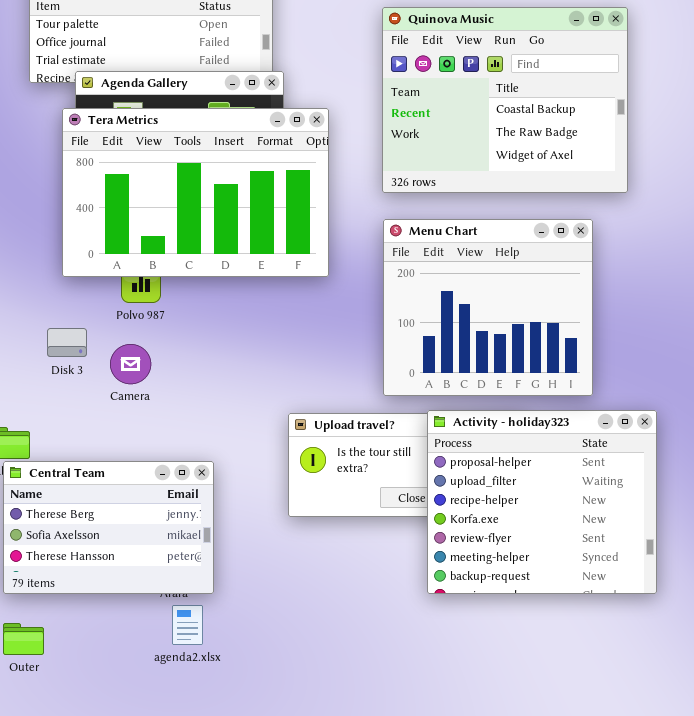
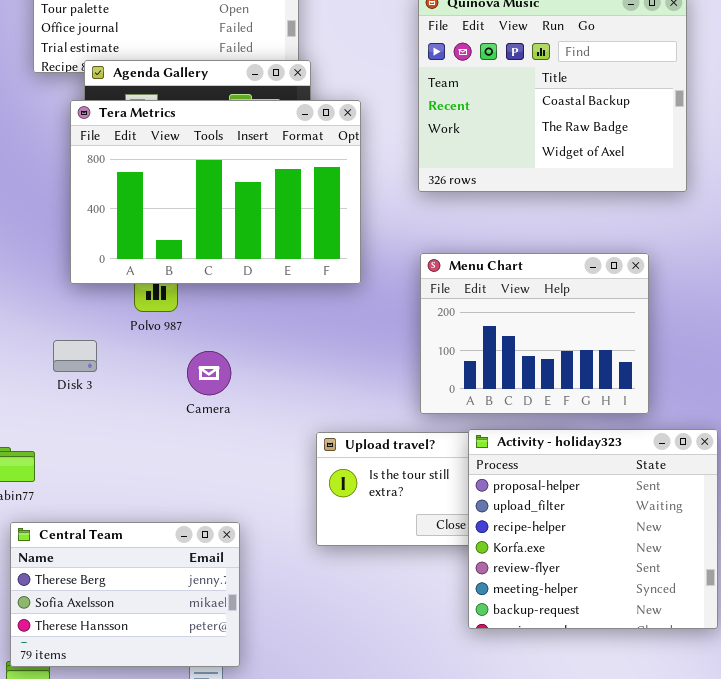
Menu Chart: [383,219,593,396] -> [420,253,649,414], resized
Camera: [110,344,151,384] -> [187,351,231,395], moved
Central Team: [3,461,214,594] -> [10,522,240,667], moved

